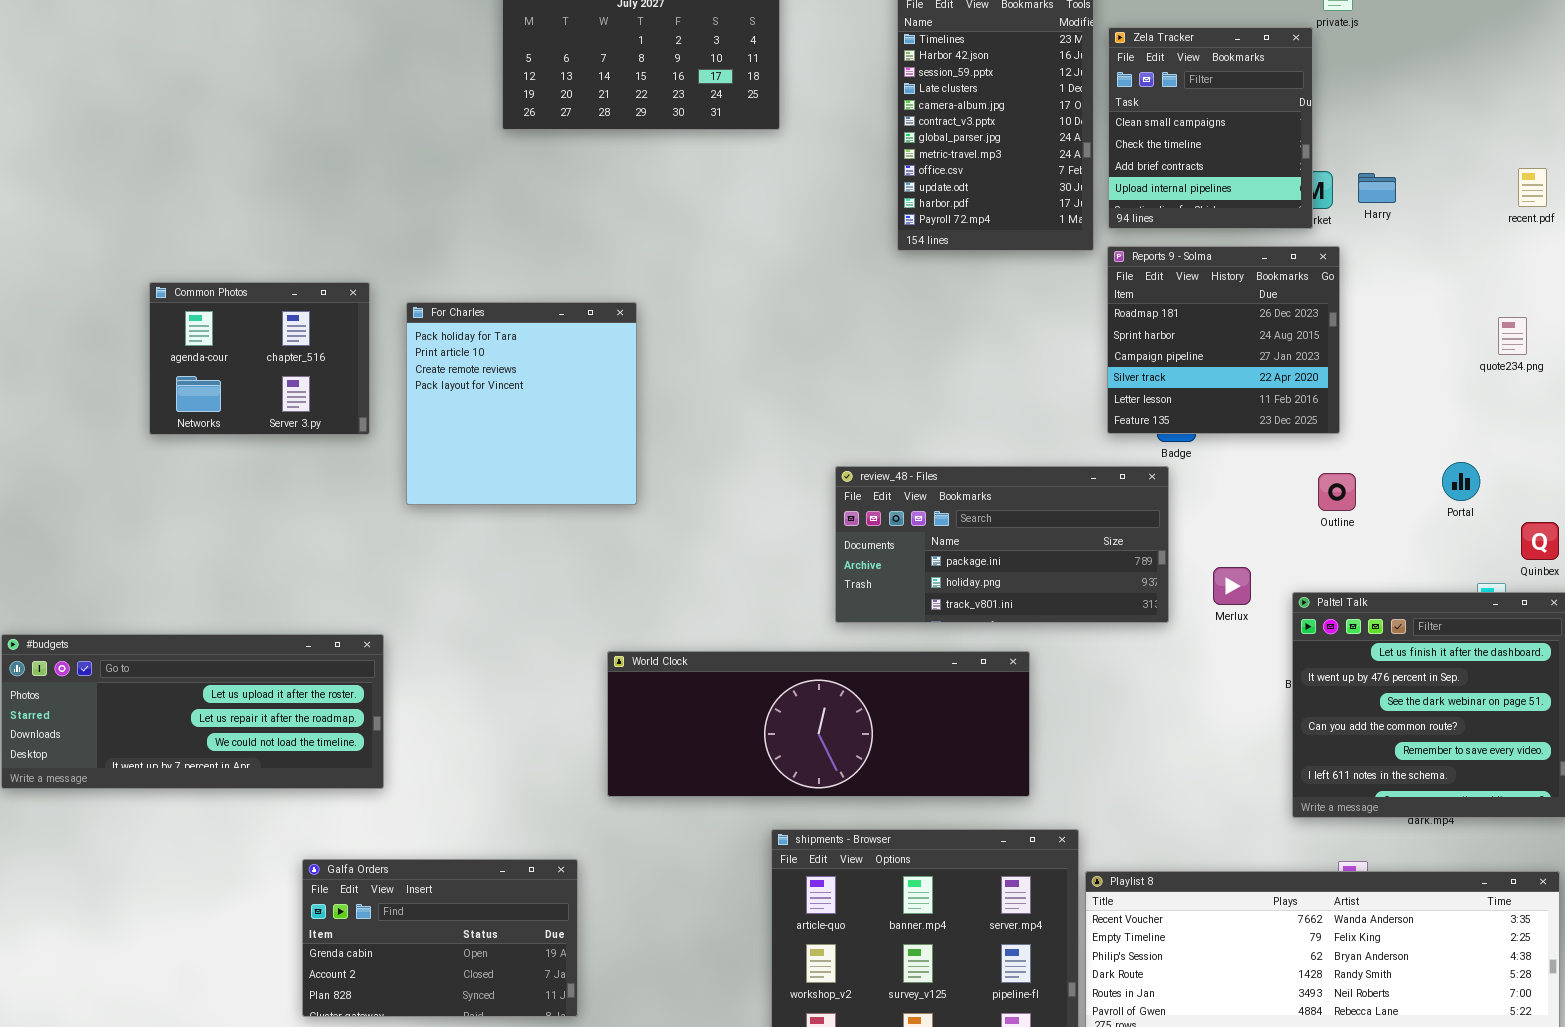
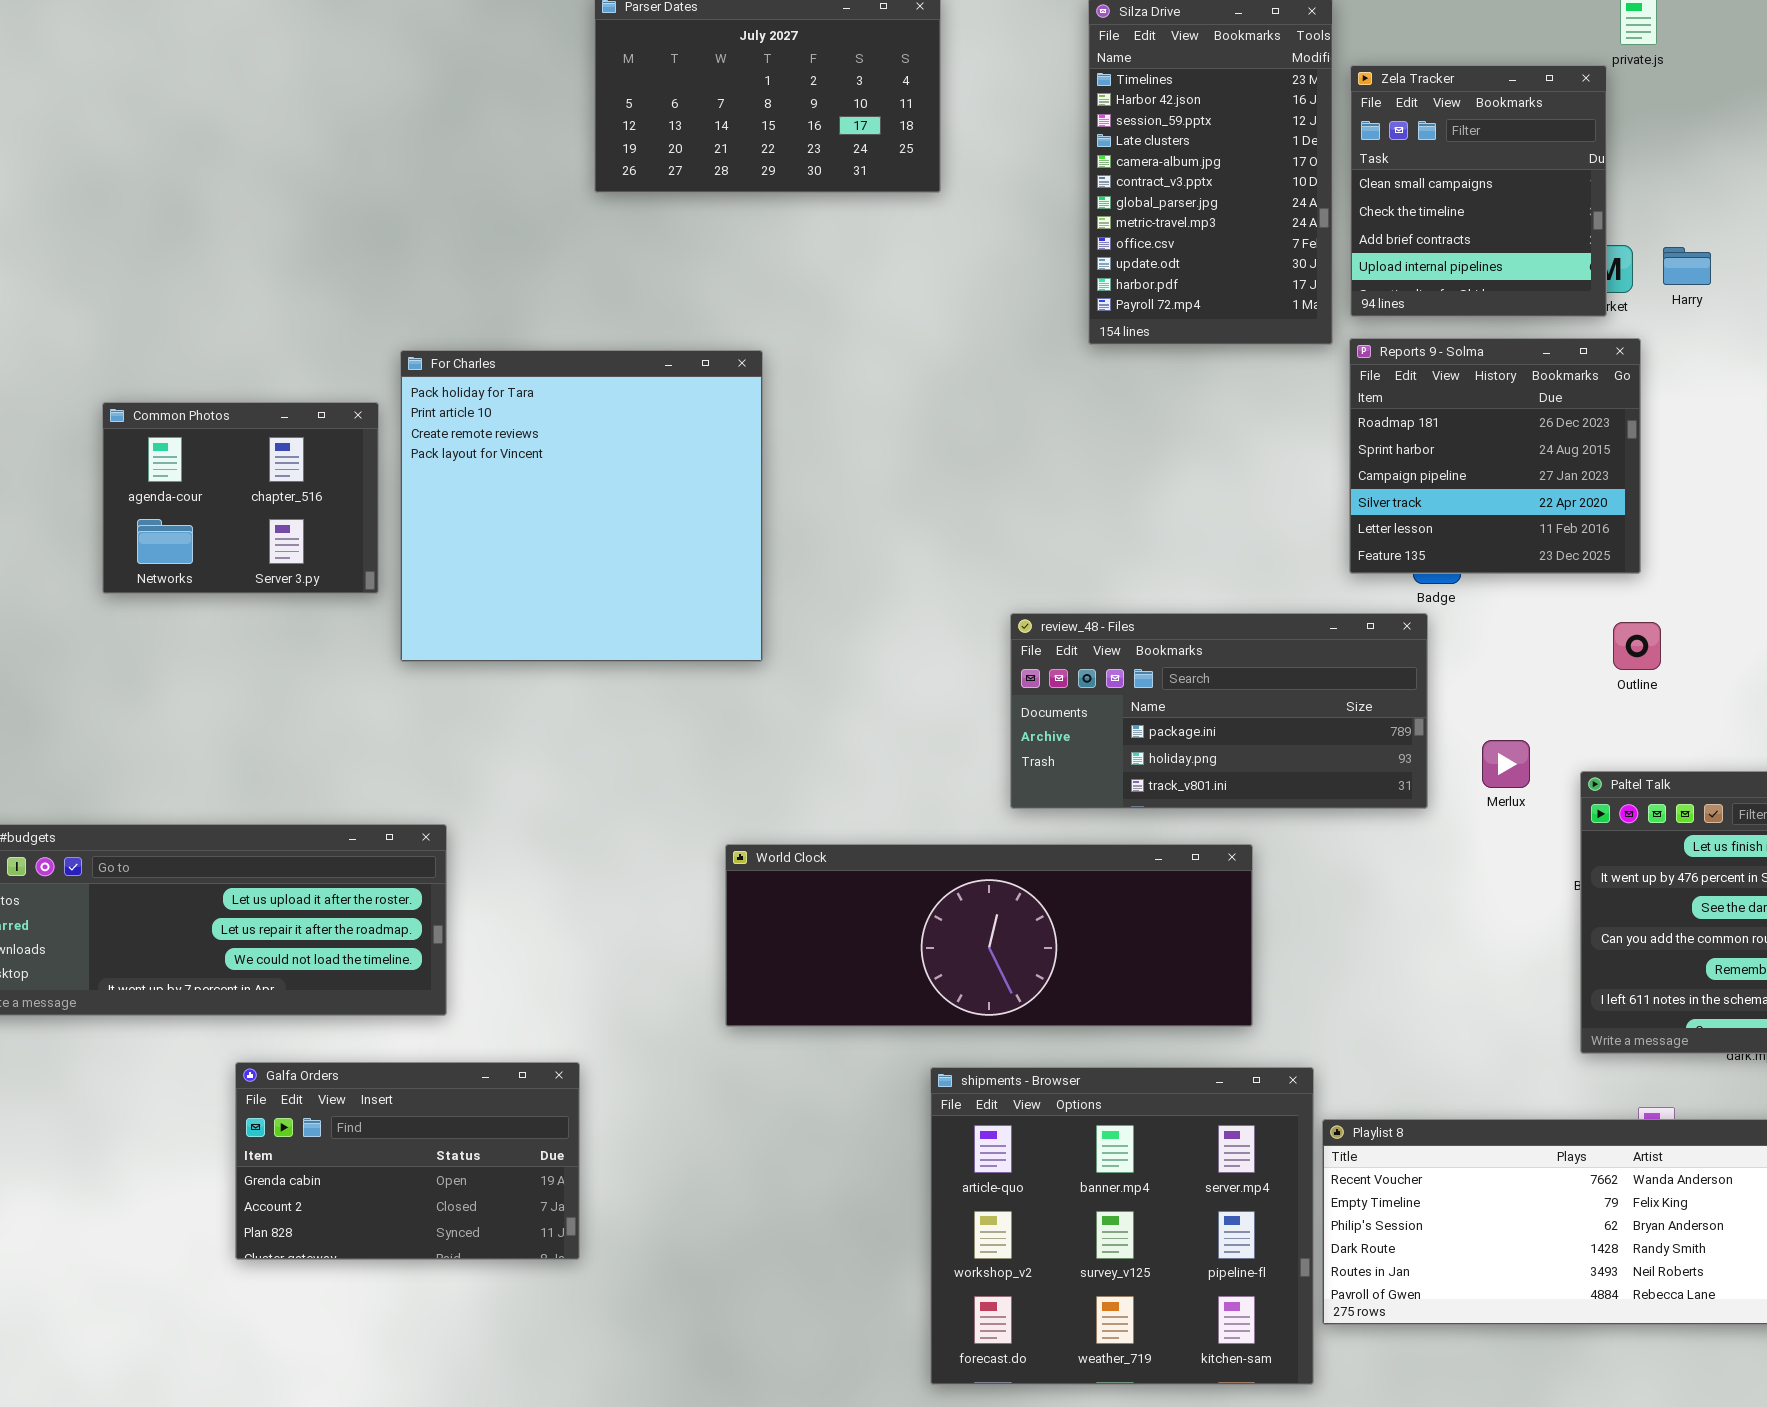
Common Photos: [149,282,370,435] -> [102,402,379,594], moved
For Charles: [406,302,637,505] -> [400,350,763,662], resized
Galfa Orders: [302,859,578,1017] -> [235,1062,580,1260], moved

